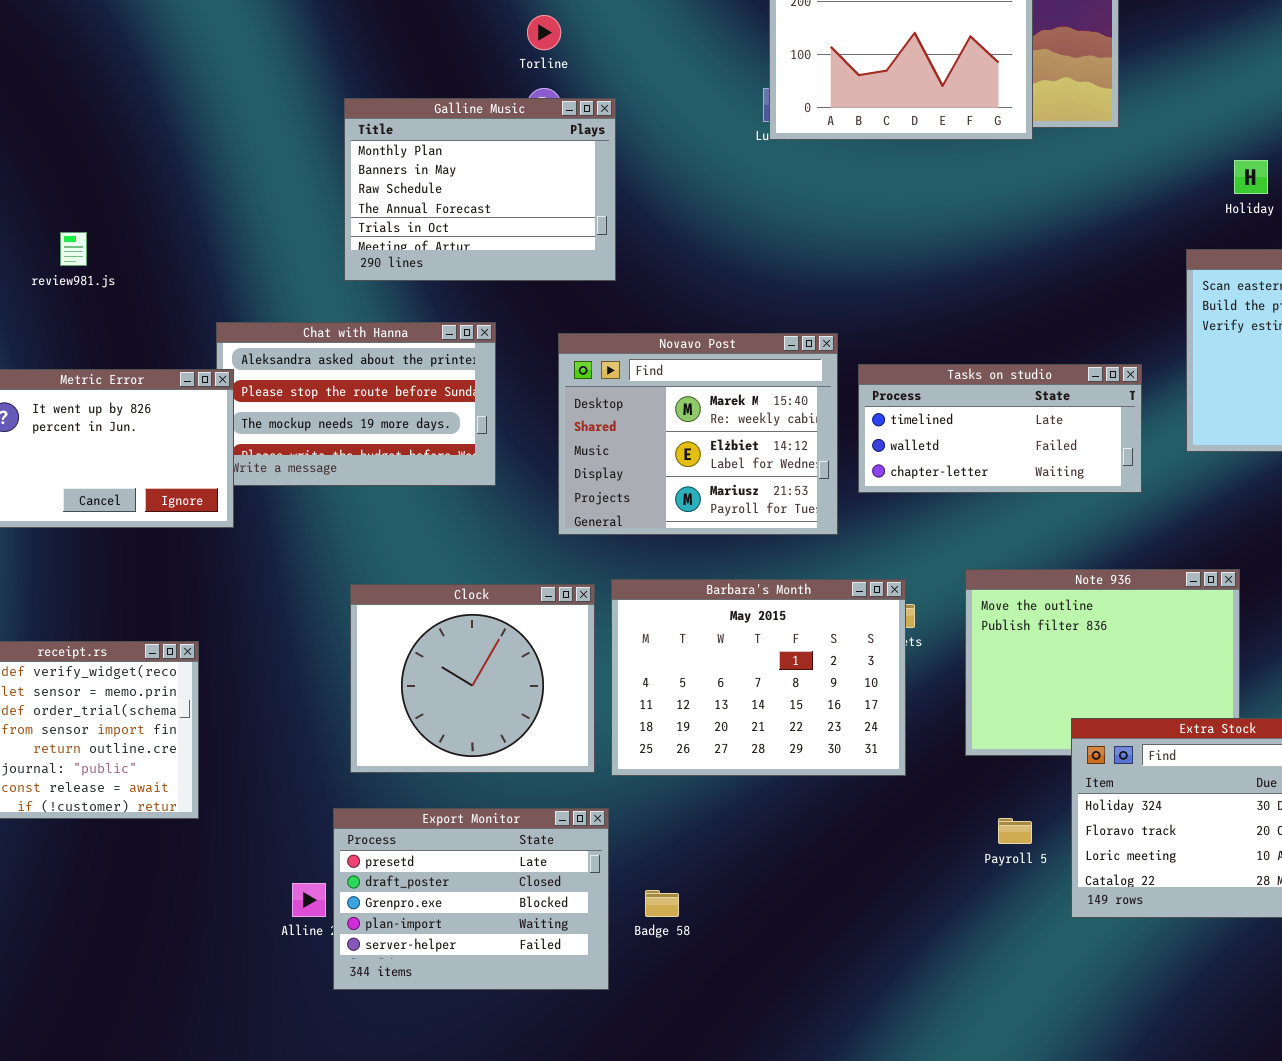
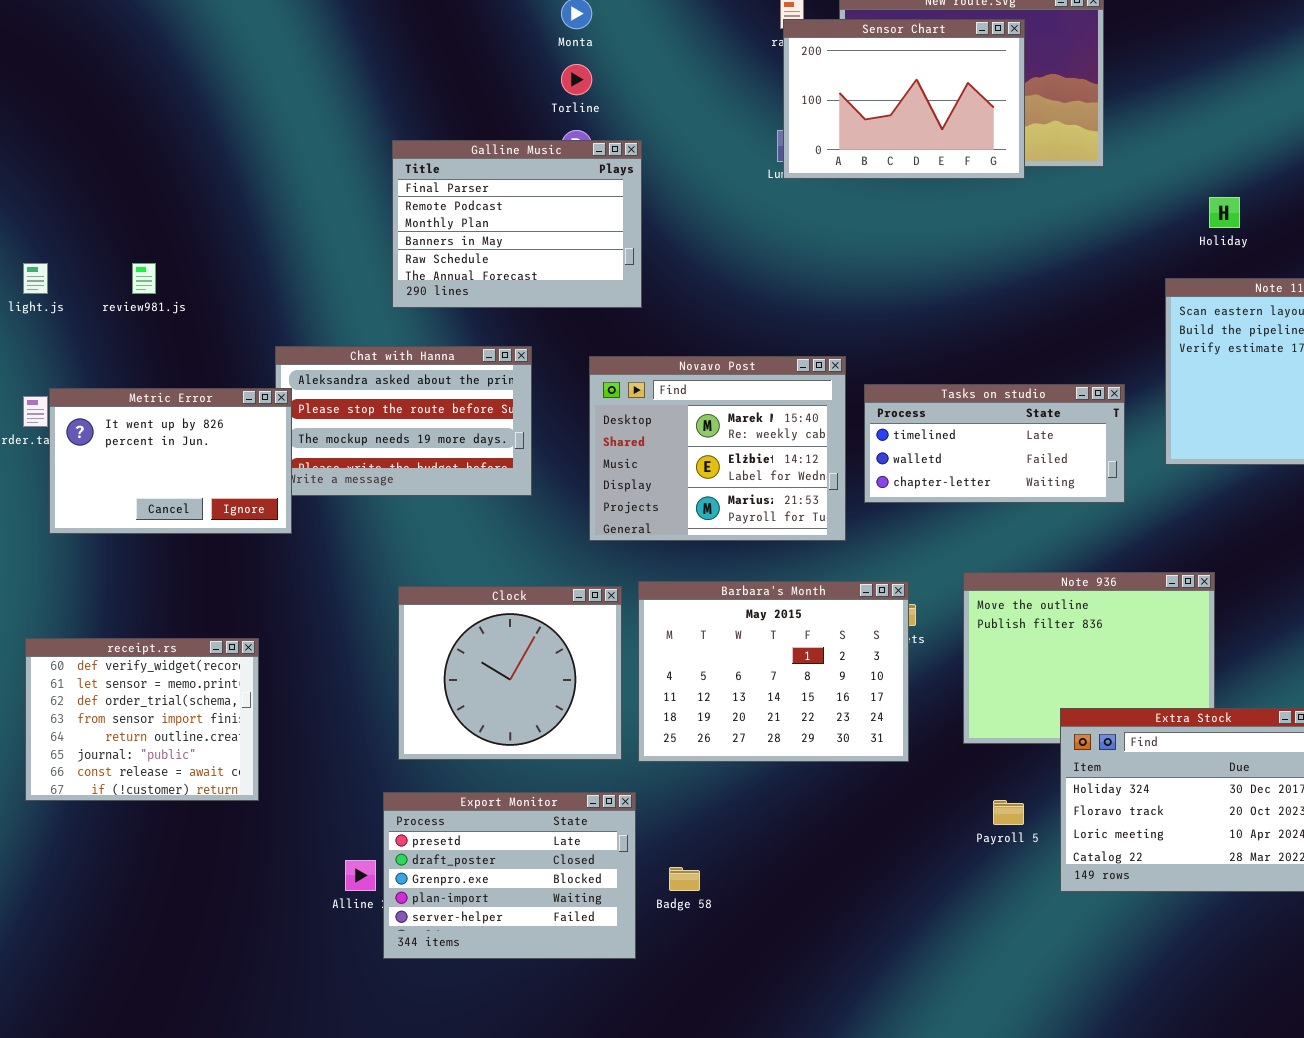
Galline Music: [344,98,616,281] -> [392,140,642,308], scrolled up 2 rows

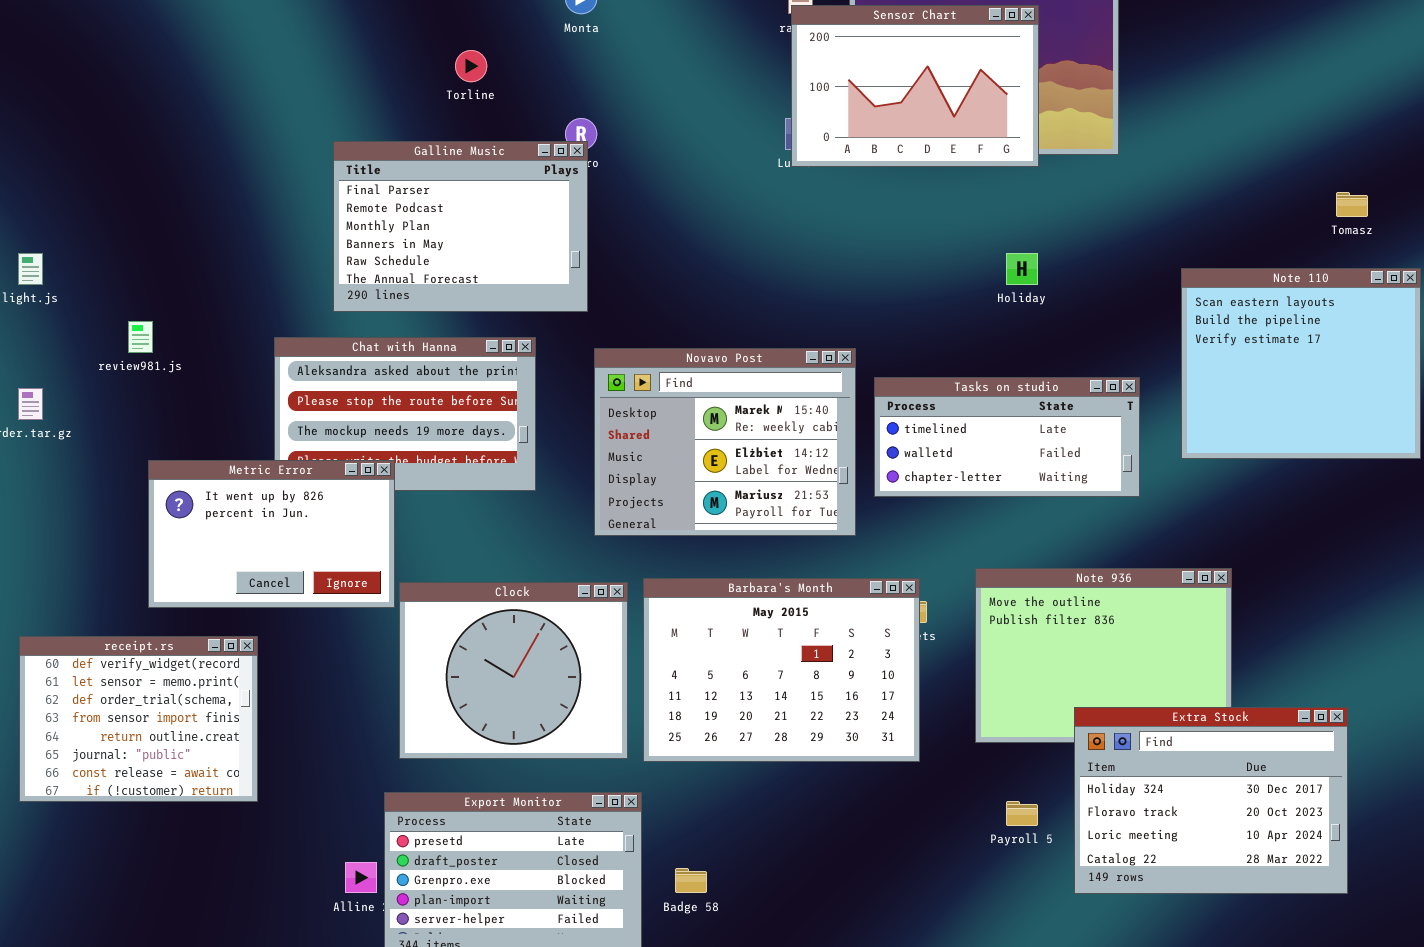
Torline: [561,64,592,95] -> [455,50,487,82], moved
Galline Music: [392,140,642,308] -> [333,141,588,312], moved
Holiday: [1209,197,1240,228] -> [1006,253,1038,285], moved
review981.js: [132,263,156,294] -> [128,321,153,353], moved
Metric Error: [49,388,292,534] -> [148,460,395,608], moved

